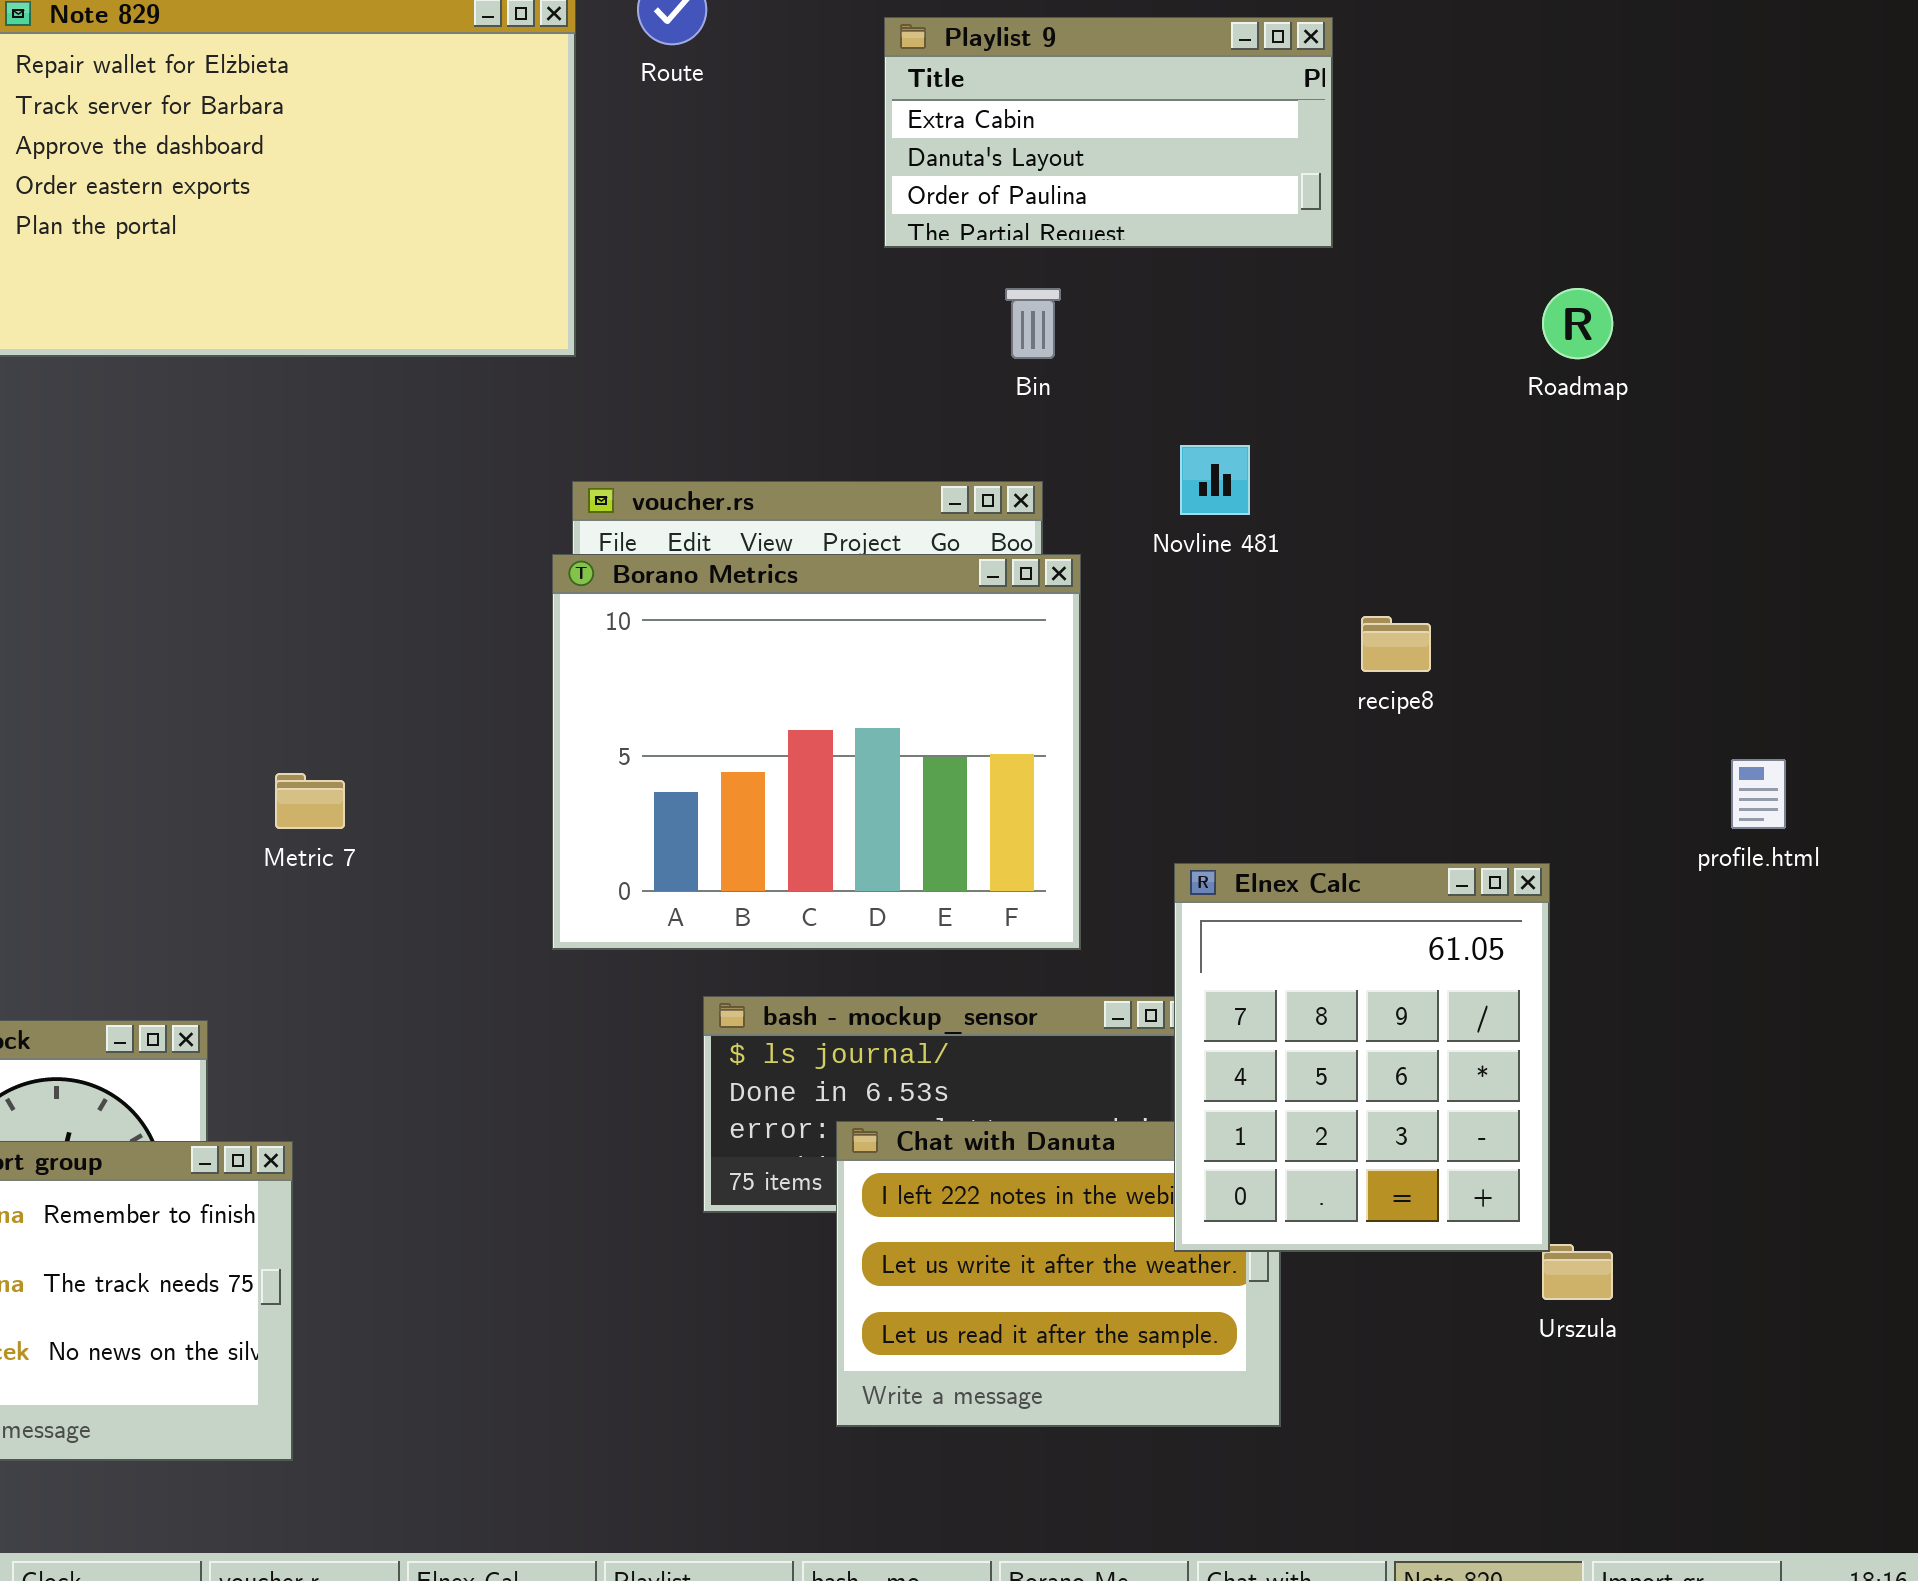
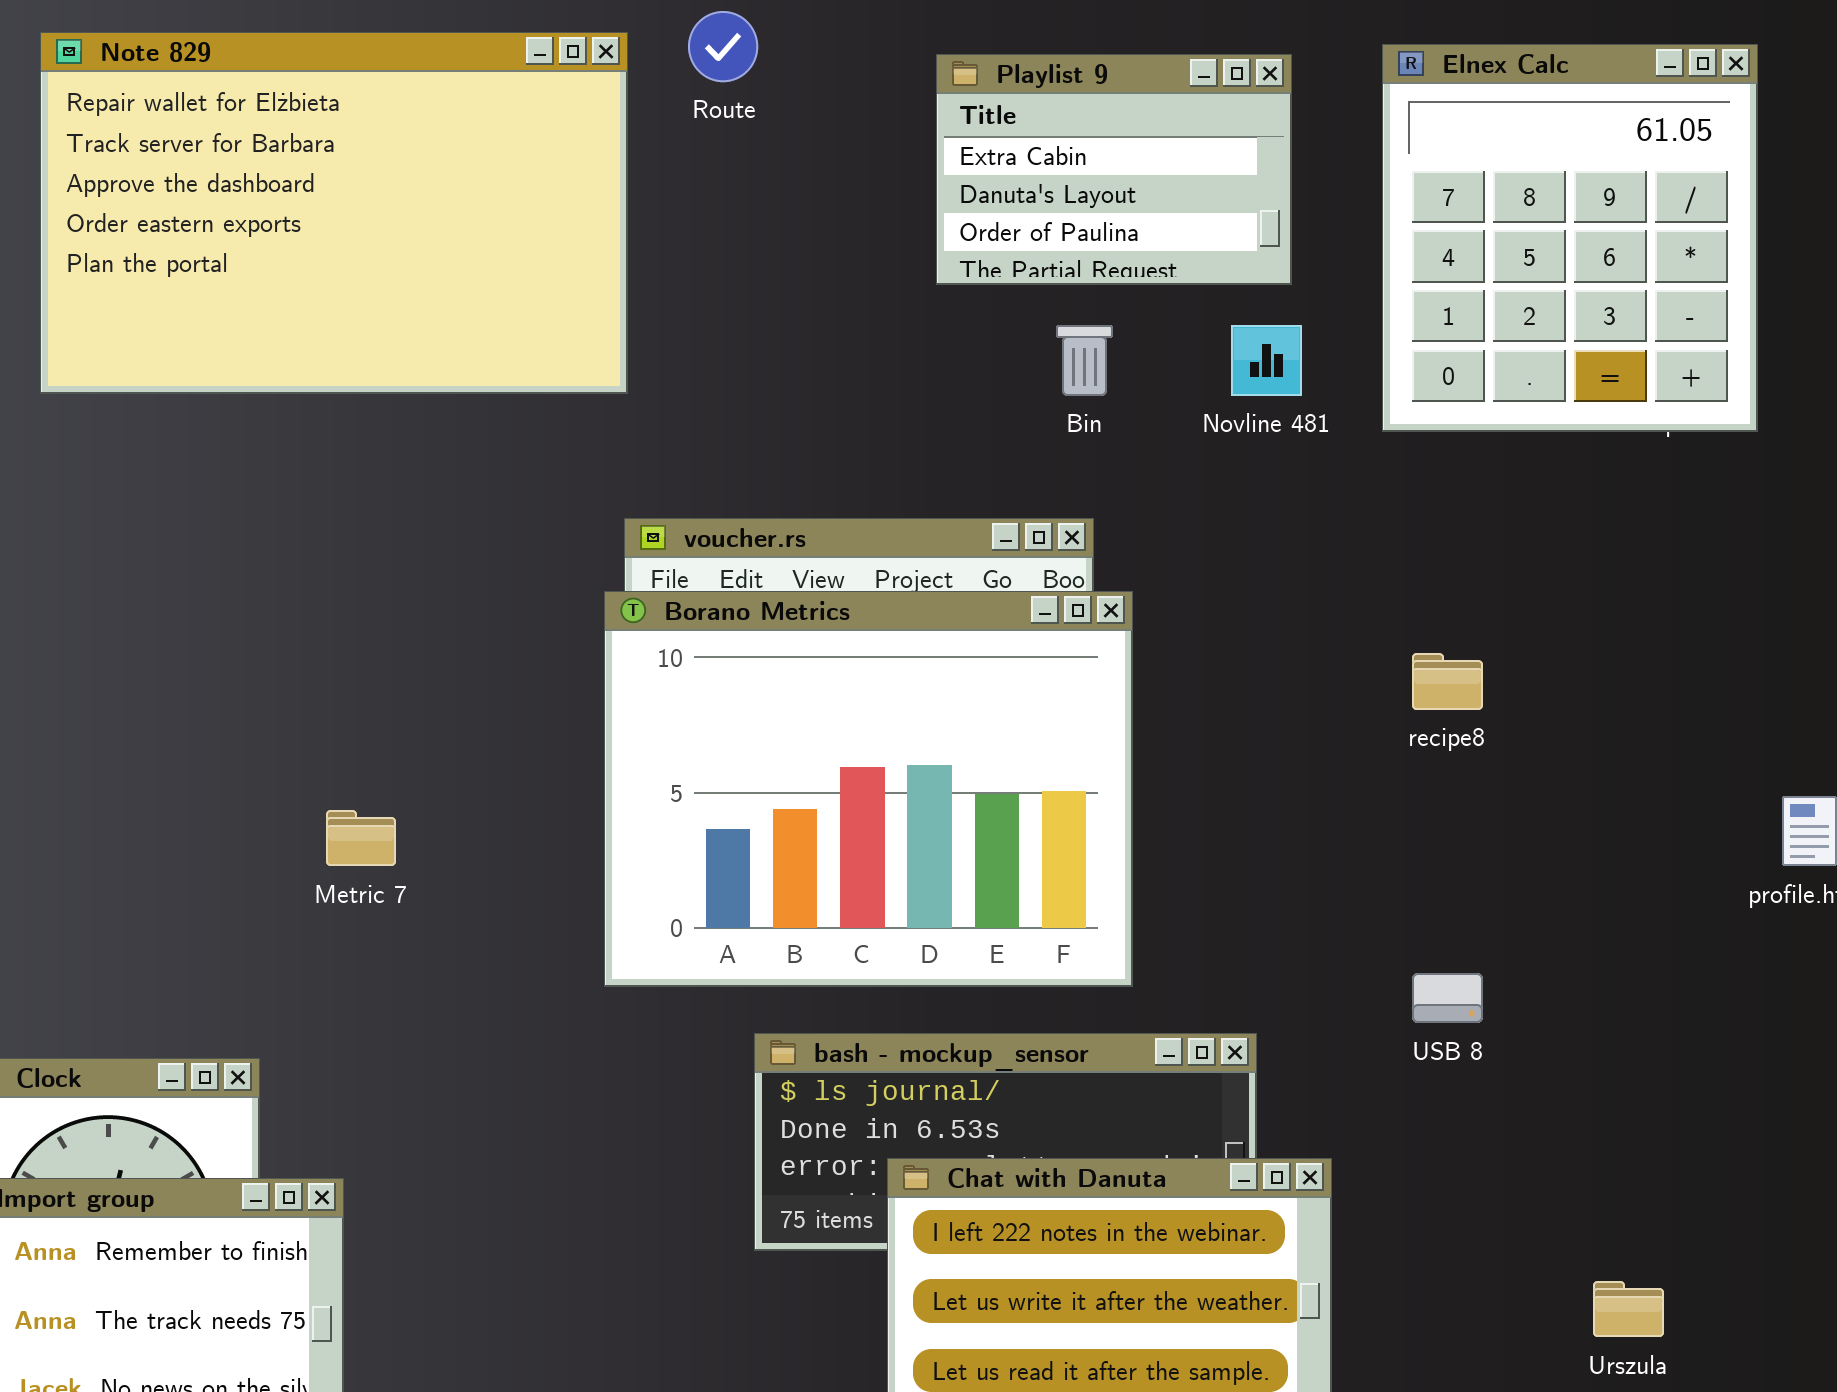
Playlist 9: [884,17,1333,248] -> [936,54,1292,285], resized
Novline 481: [1180,445,1250,515] -> [1231,325,1302,396], moved
Elnex Calc: [1174,863,1550,1252] -> [1382,44,1758,432], moved

